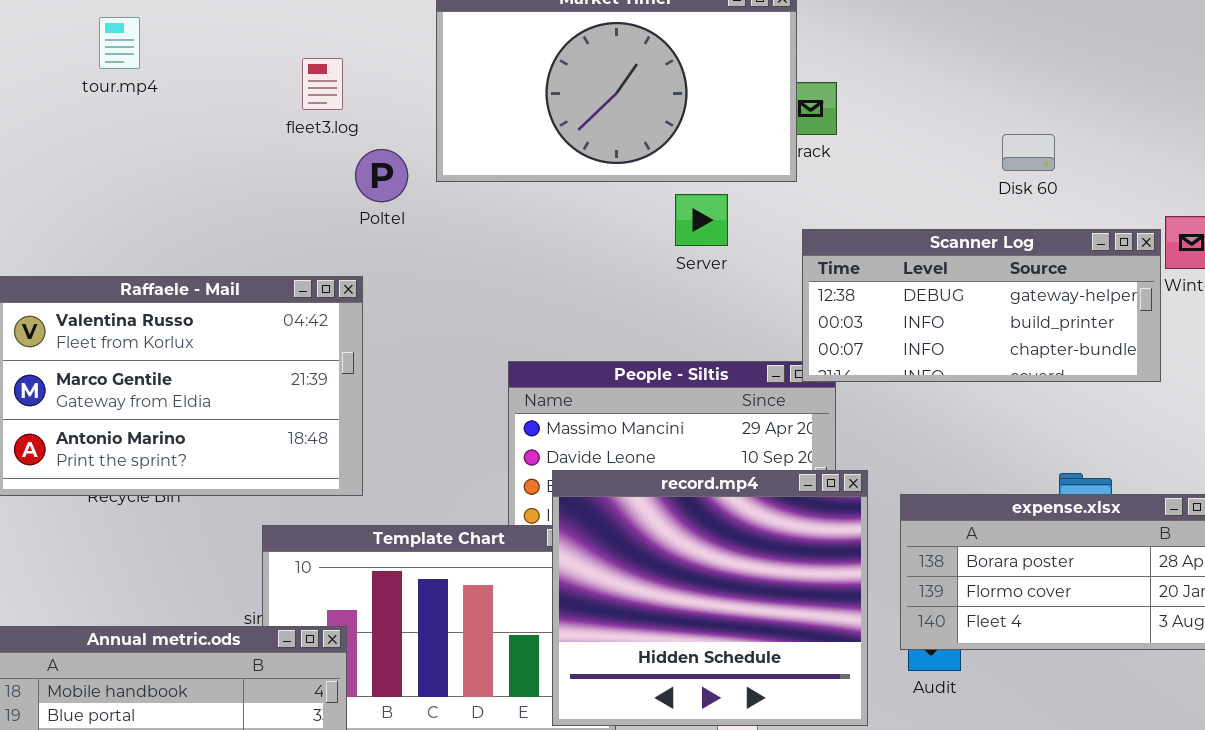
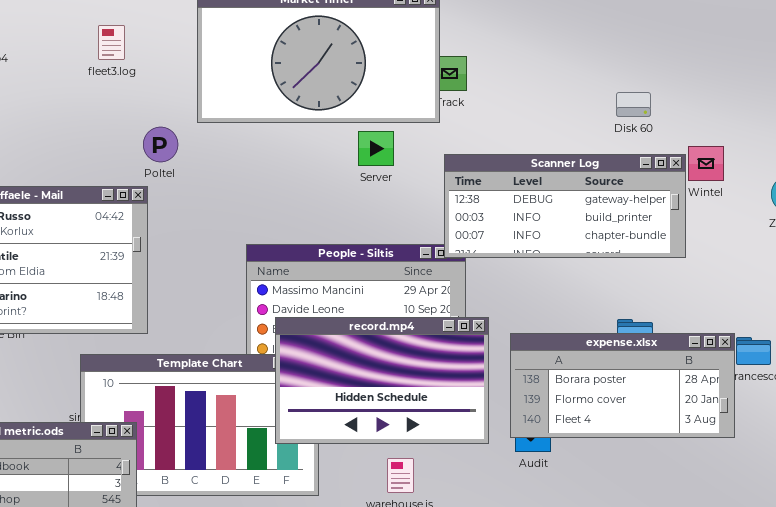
fleet3.log: [302,58,343,110] -> [98,25,125,60], moved
Disk 60: [1002,134,1055,171] -> [616,92,651,117], moved
Poltel: [355,149,408,202] -> [143,127,178,162], moved
record.mp4: [552,470,868,726] -> [275,317,489,444], resized

